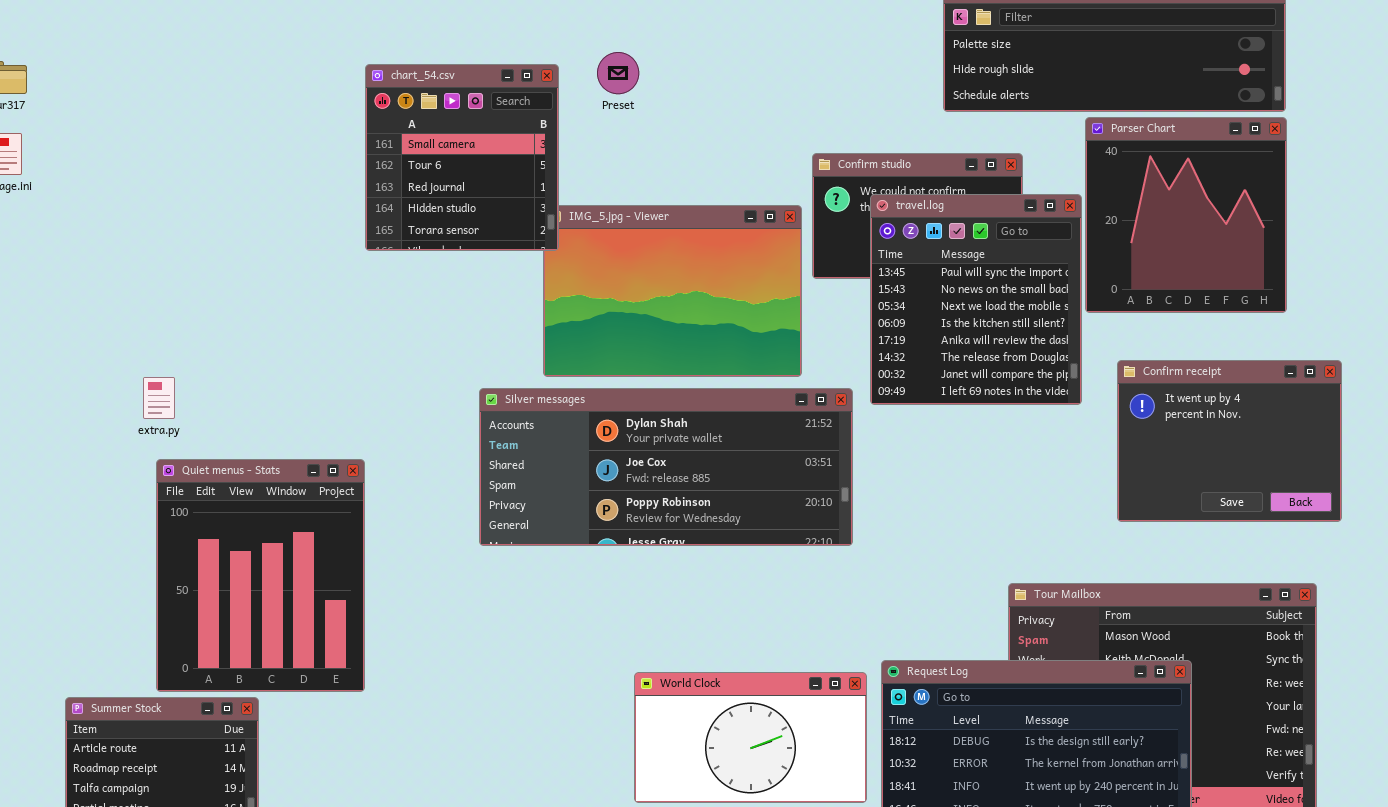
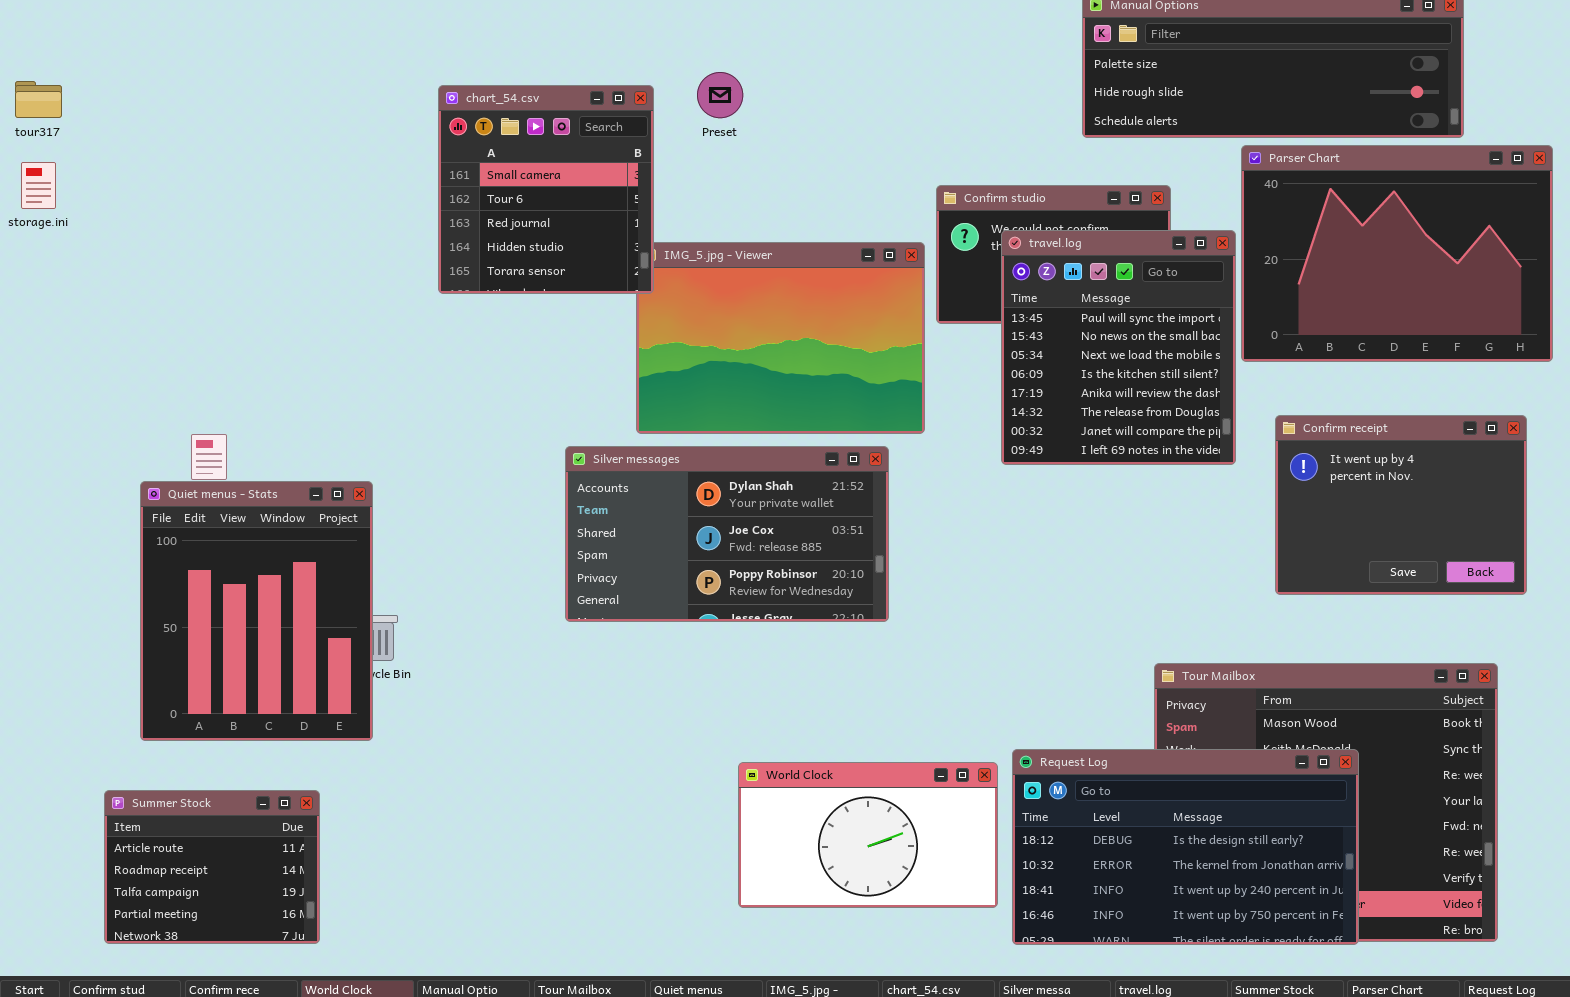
Parser Chart: [1085,117,1287,313] -> [1241,145,1553,362], resized
Silver messages: [479,388,853,546] -> [565,446,889,622], resized
Quiet menus - Stats: [156,459,365,692] -> [140,481,373,741], moved

